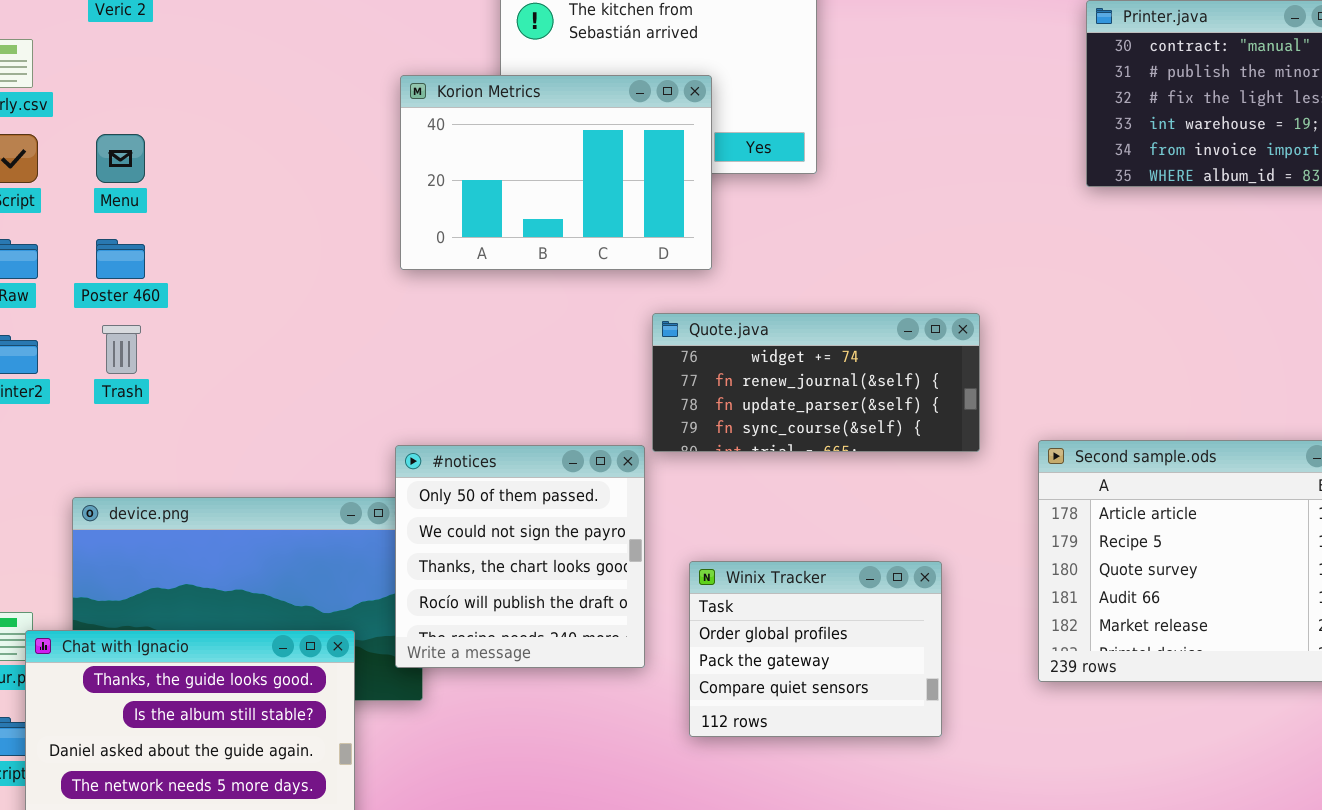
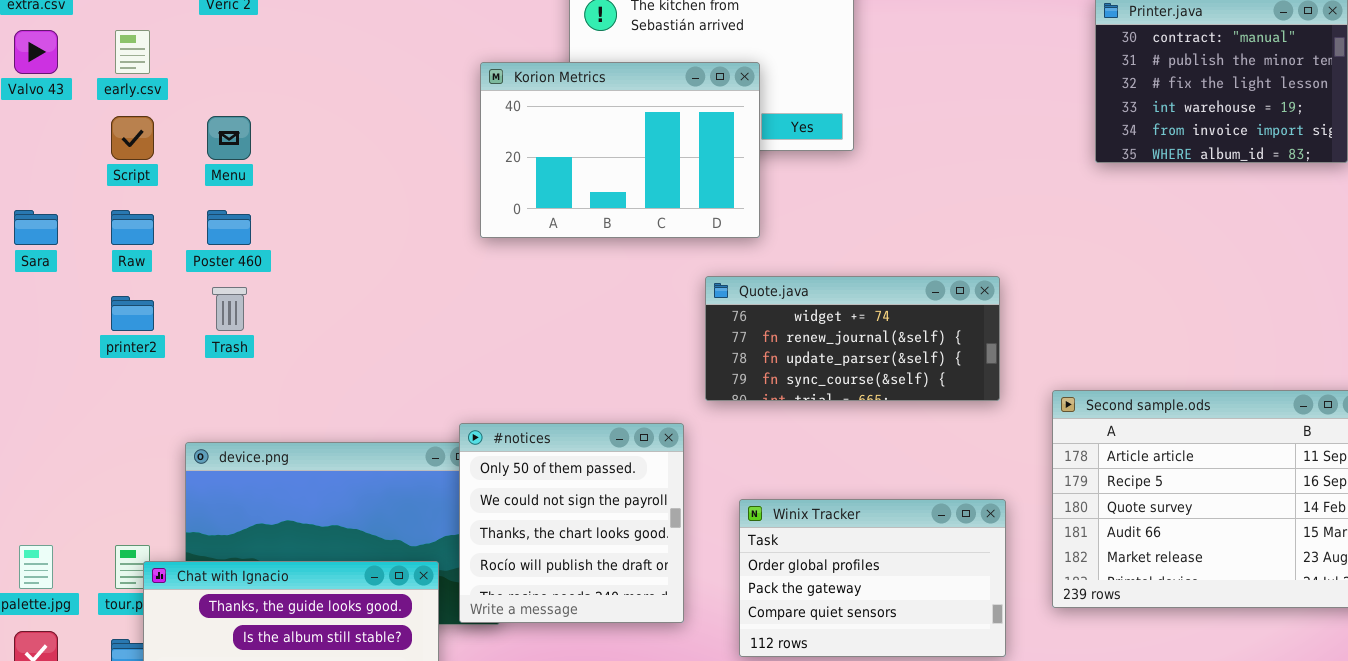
#notices: [395,445,645,668] -> [459,423,684,623], moved
Winix Tracker: [689,561,942,737] -> [739,499,1006,657], resized

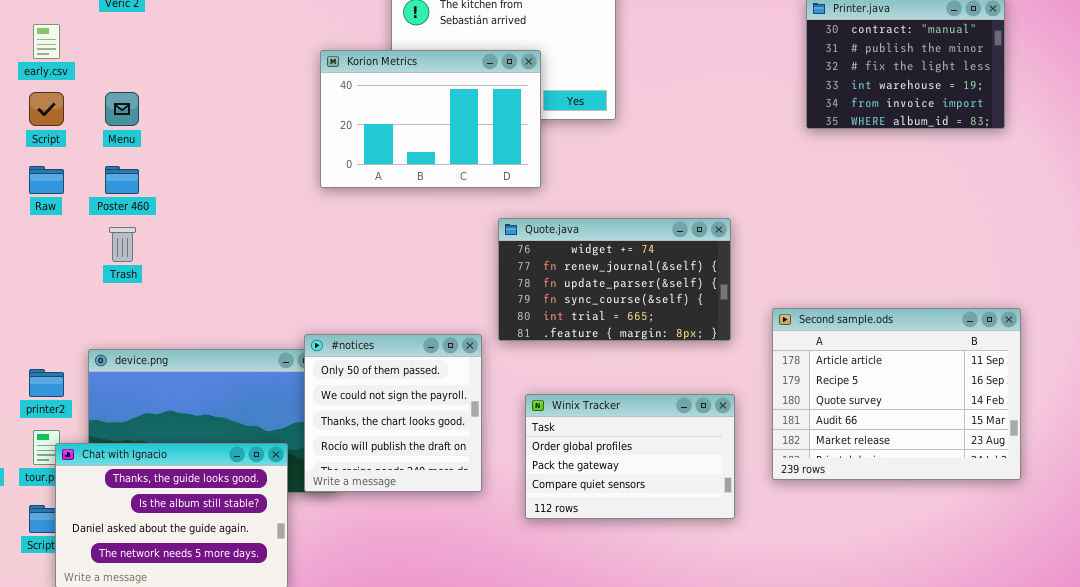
Quote.java: [705,276,1000,401] -> [498,218,731,341], resized
printer2: [111,296,154,331] -> [29,369,64,397], moved

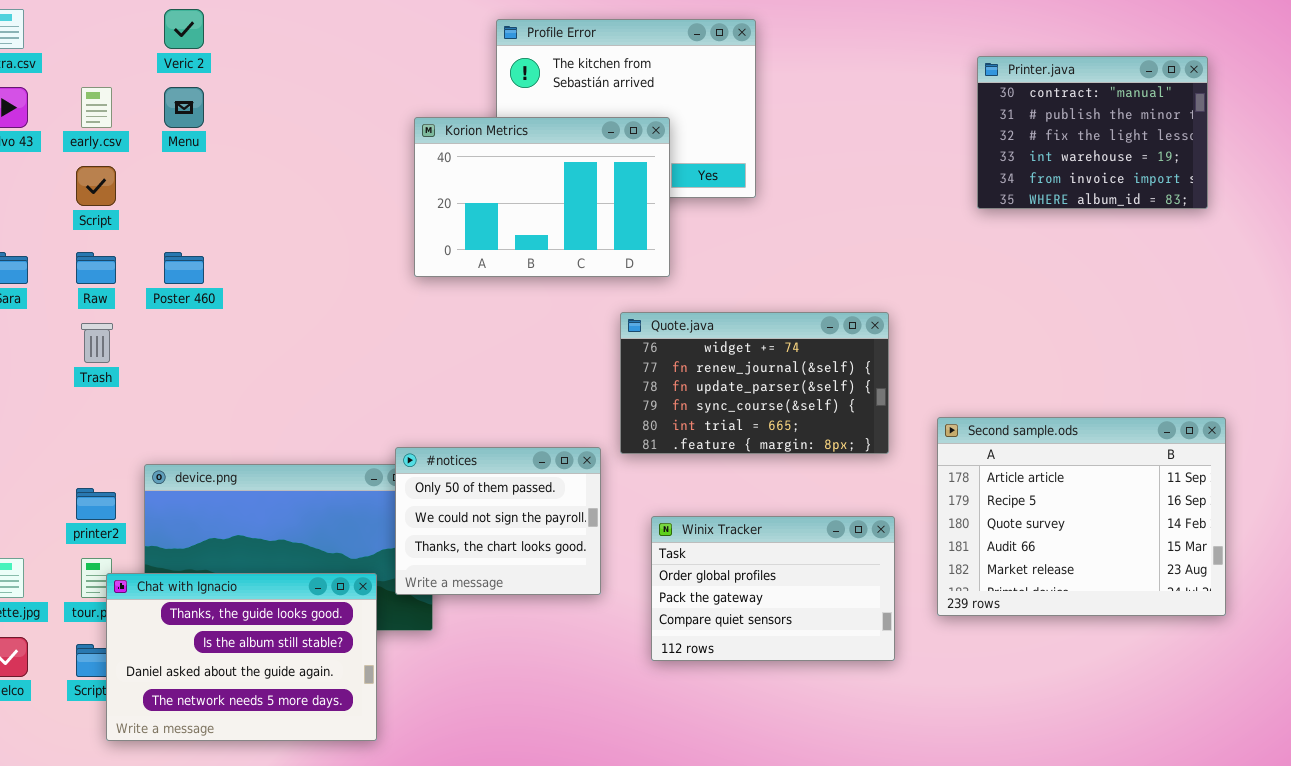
Menu: [105,92,139,126] -> [164,87,204,128], moved
Trash: [109,227,136,262] -> [81,323,113,363], moved
#notices: [304,334,482,492] -> [395,447,601,595], resized

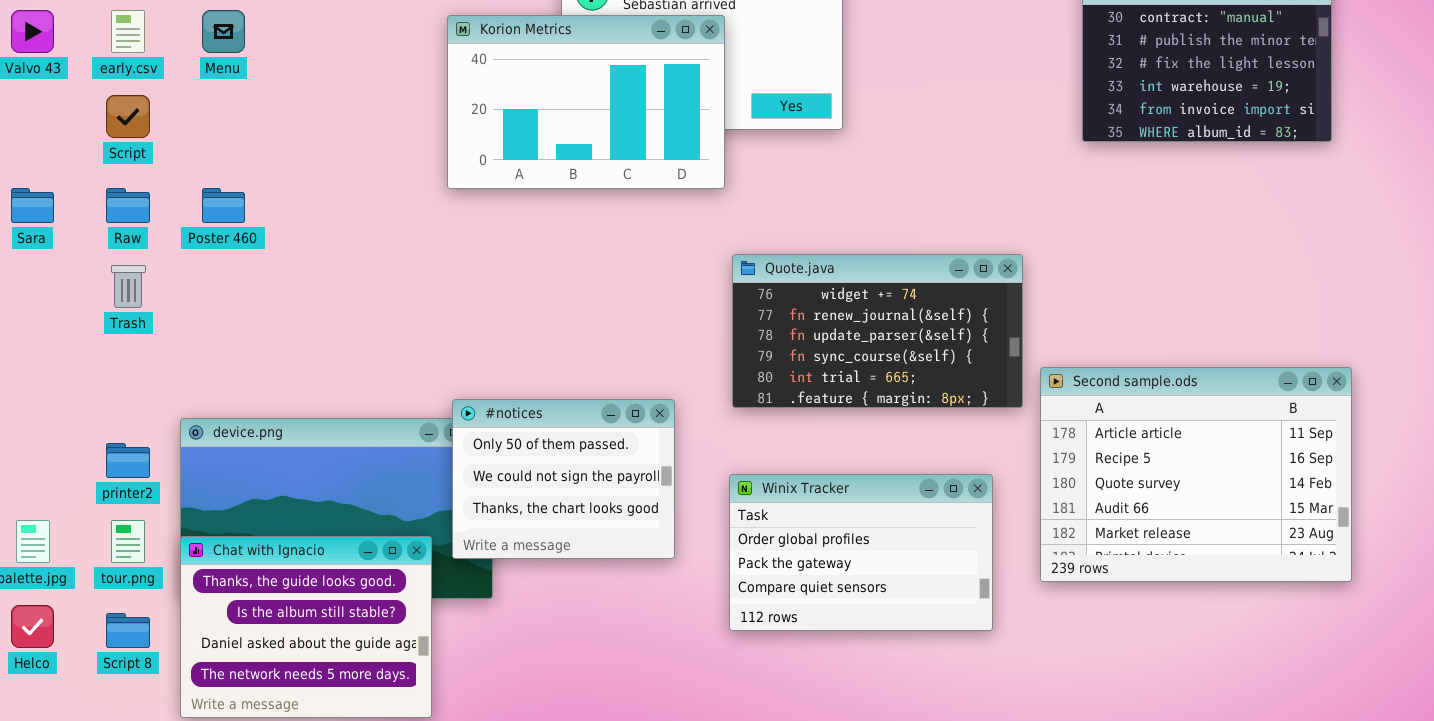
Korion Metrics: [414,117,670,277] -> [447,15,725,189], moved
Quote.java: [620,312,889,454] -> [732,254,1023,408], moved
Chat with Ignacio: [106,573,377,741] -> [180,536,432,718], resized

